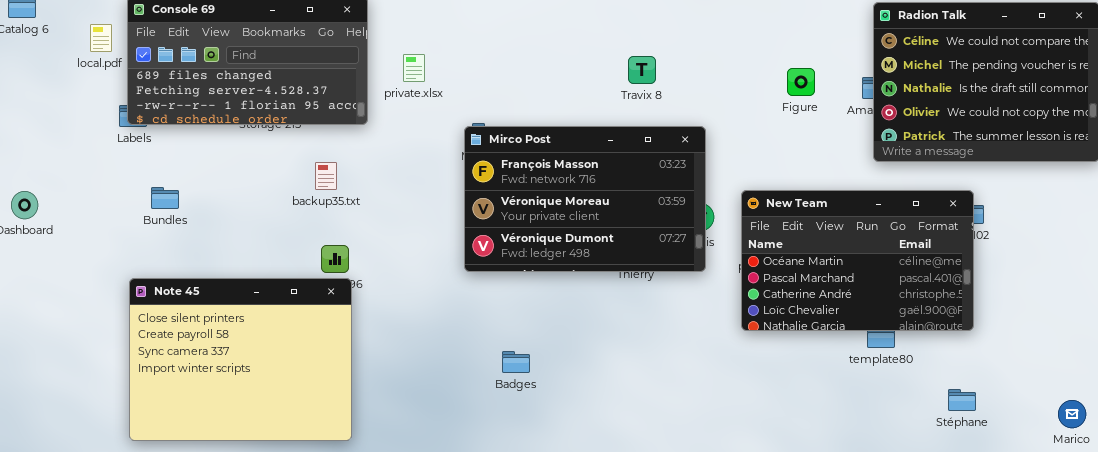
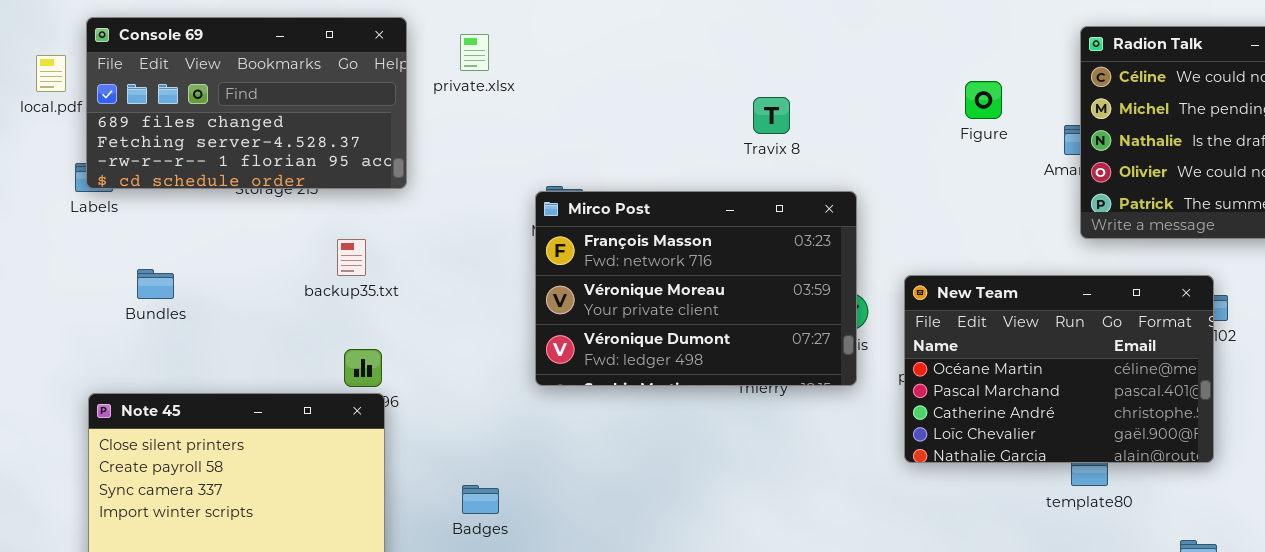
private.xlsx: [403,54,425,82] -> [460,34,489,71], moved
Figure: [787,68,815,96] -> [965,81,1002,119], moved
Bundles: [151,187,179,209] -> [137,269,174,299], moved
Badges: [502,351,530,373] -> [462,485,499,514], moved

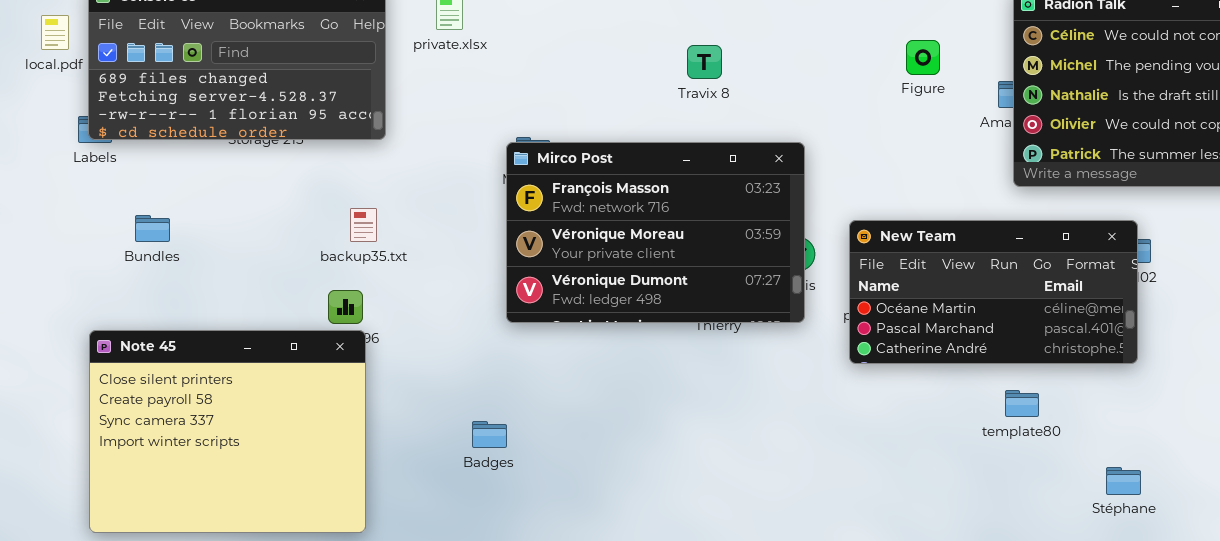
Travix 8: [753,97,790,134] -> [687,45,722,79], moved
backup35.txt: [337,239,366,276] -> [350,208,377,242], moved
New Team: [904,275,1214,463] -> [849,220,1138,364], resized
Badges: [462,485,499,514] -> [472,421,507,448], moved

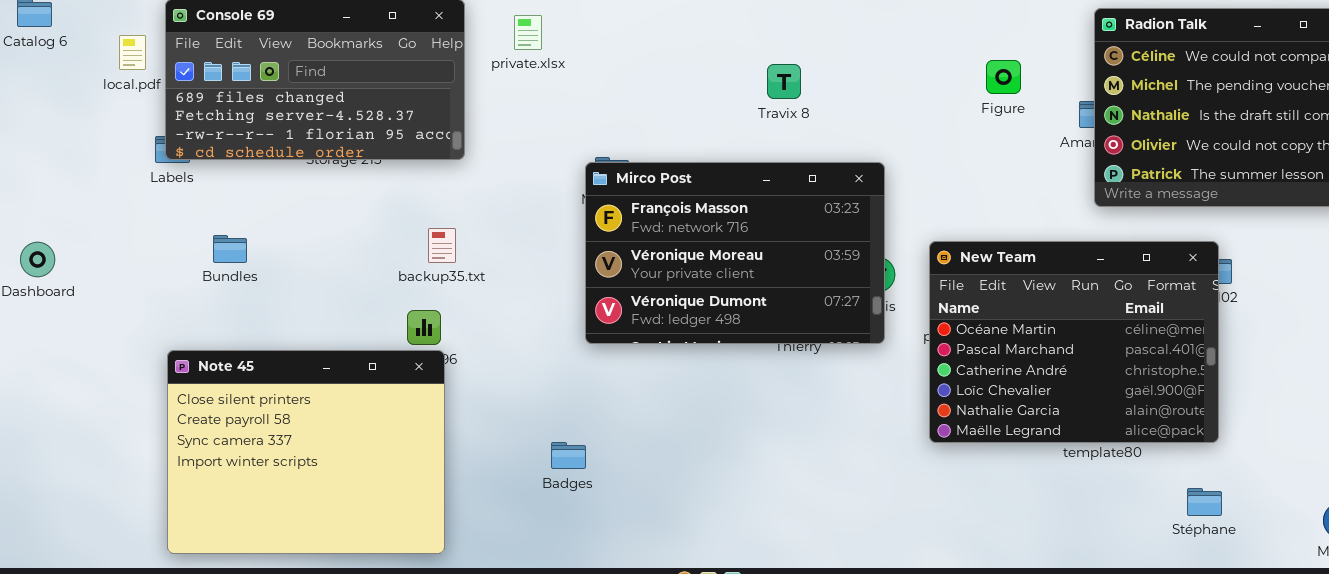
New Team: [849,220,1138,364] -> [929,241,1219,443], resized

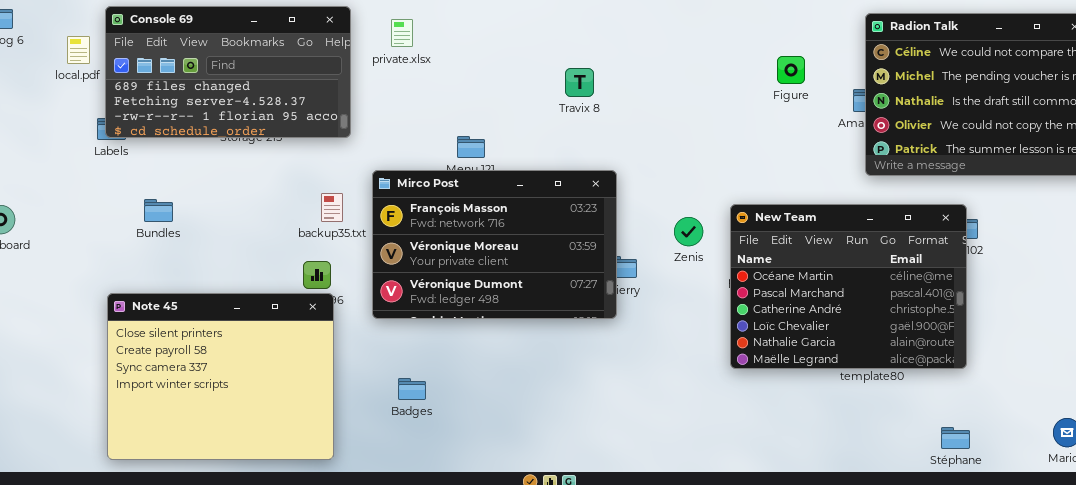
Travix 8: [767,64,801,99] -> [565,68,594,97], moved
Mirco Post: [585,162,885,344] -> [372,170,617,319], moved
Badges: [551,442,586,469] -> [398,378,426,400], moved
Stéphane: [1187,488,1222,516] -> [941,427,970,449], moved

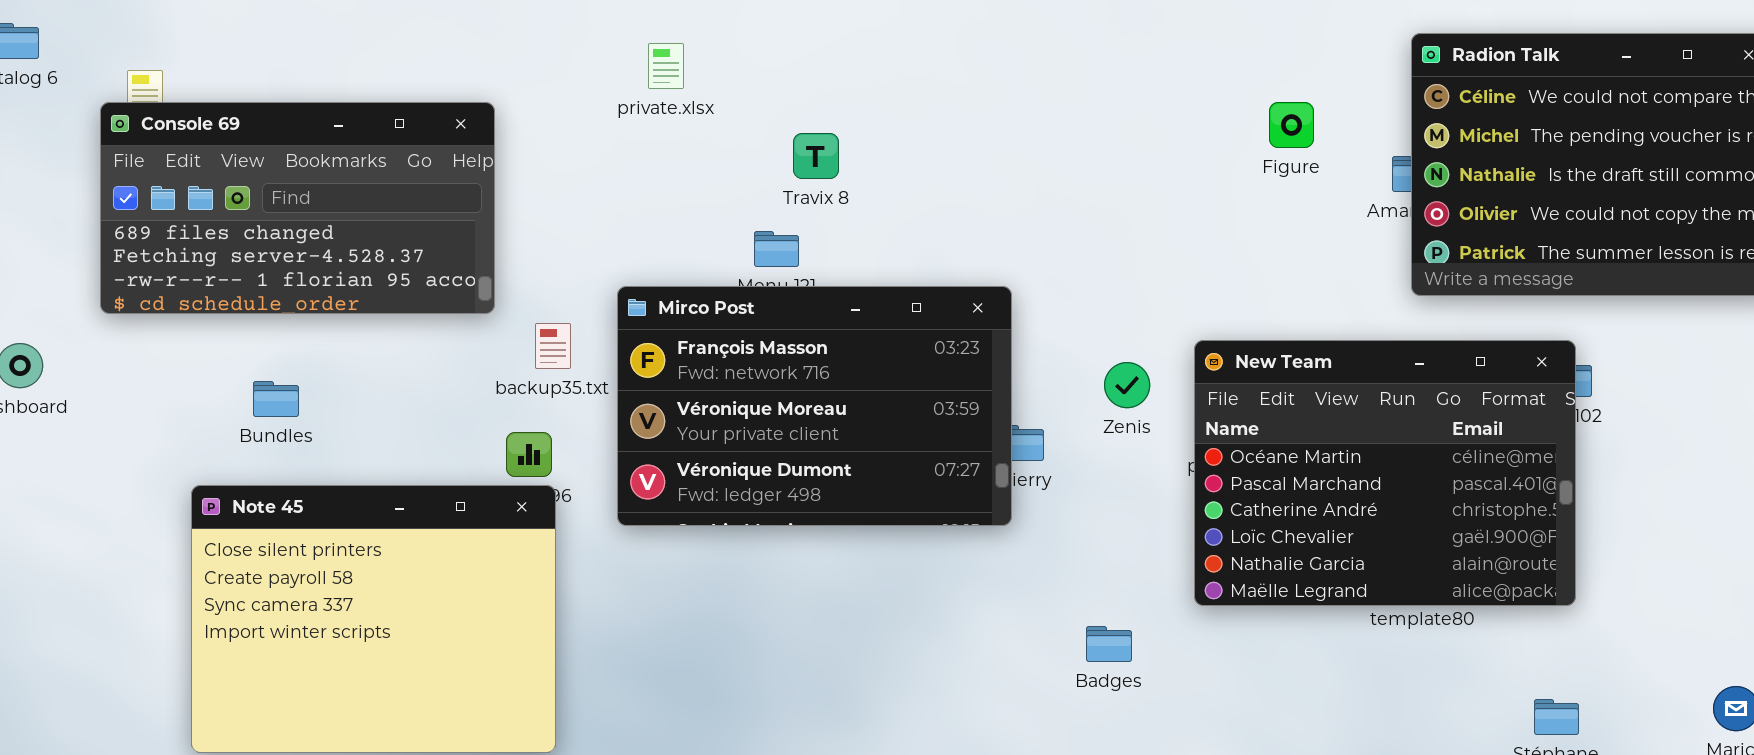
Console 69: [105,6,351,138] -> [100,102,495,314], moved
Travix 8: [565,68,594,97] -> [793,133,839,179], moved
Bundles: [144,199,173,222] -> [253,381,299,417], moved
Badges: [398,378,426,400] -> [1086,626,1132,662], moved

